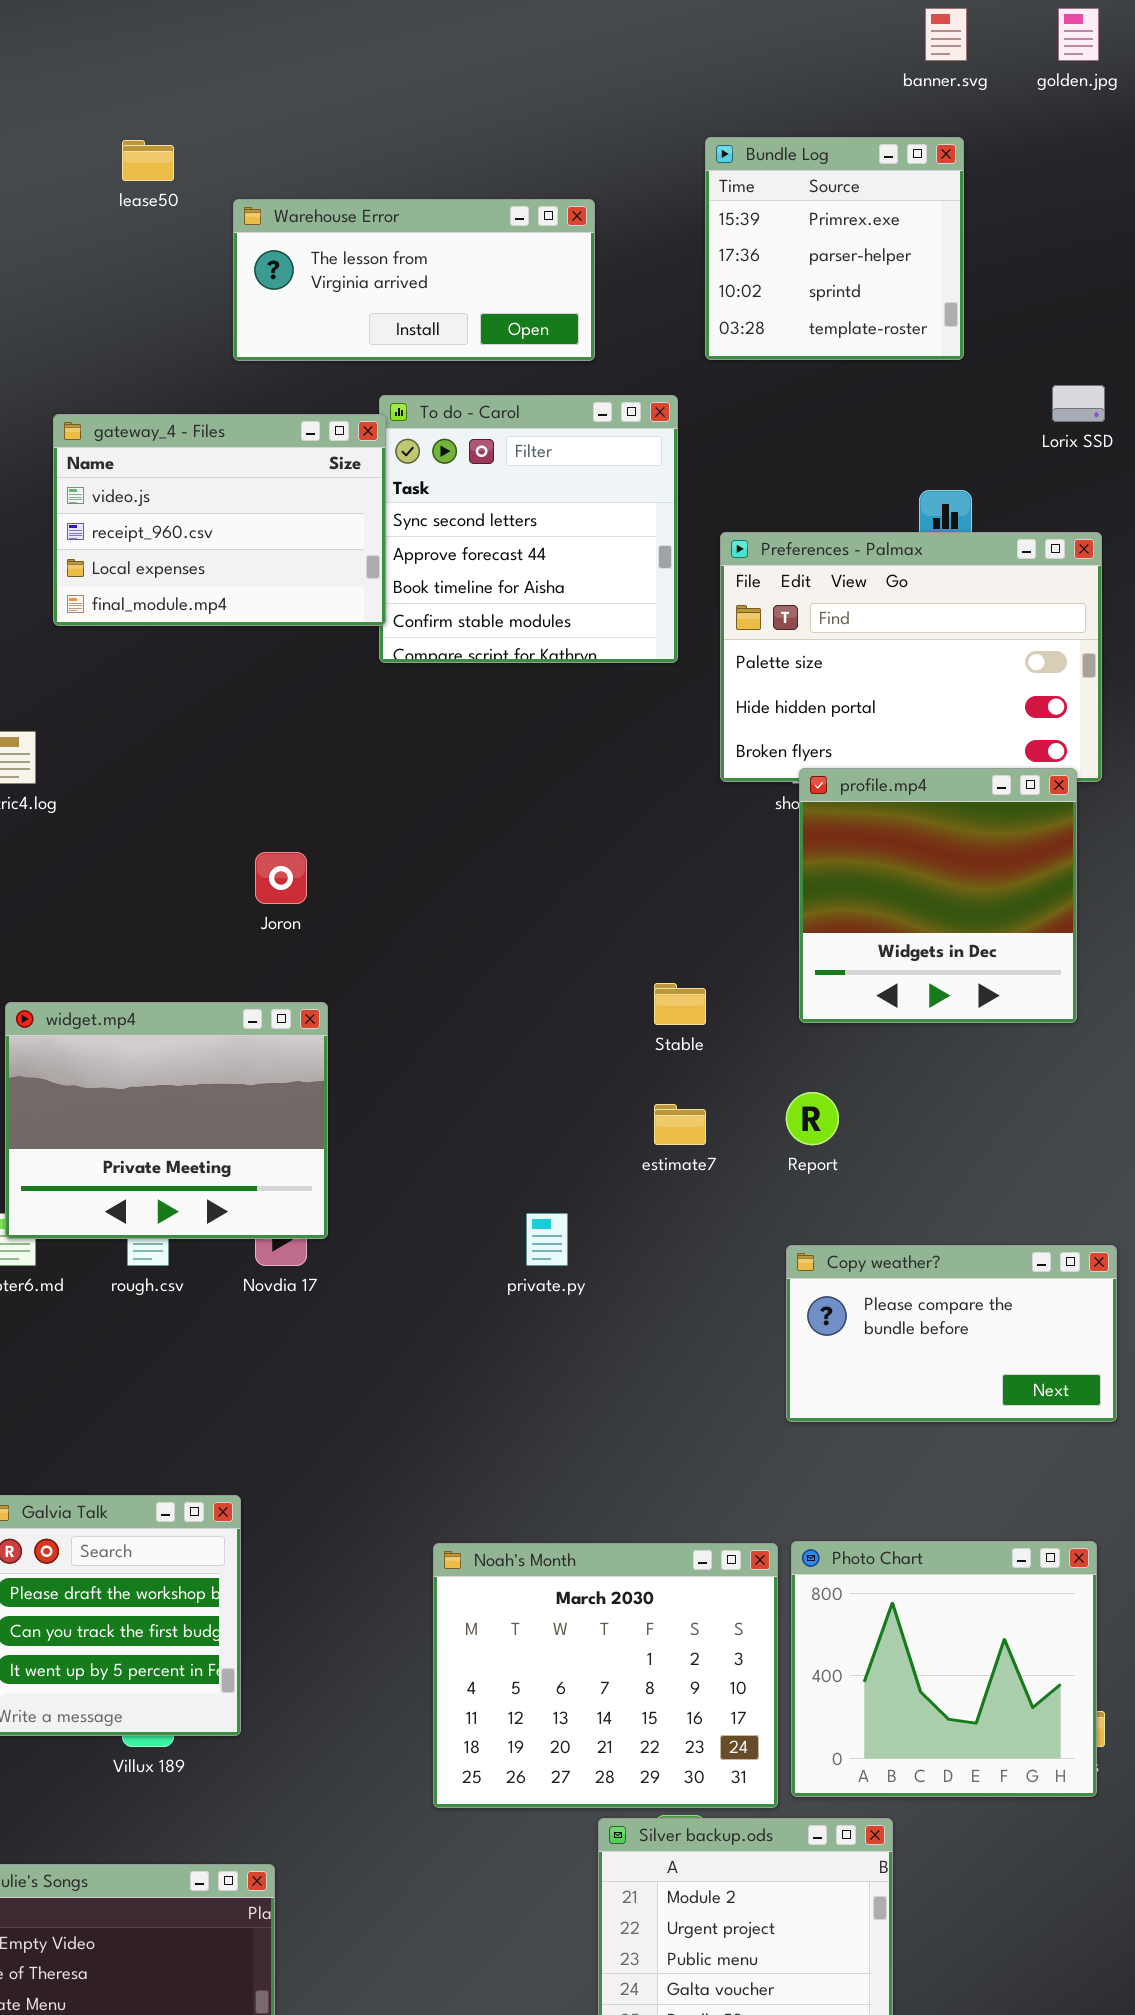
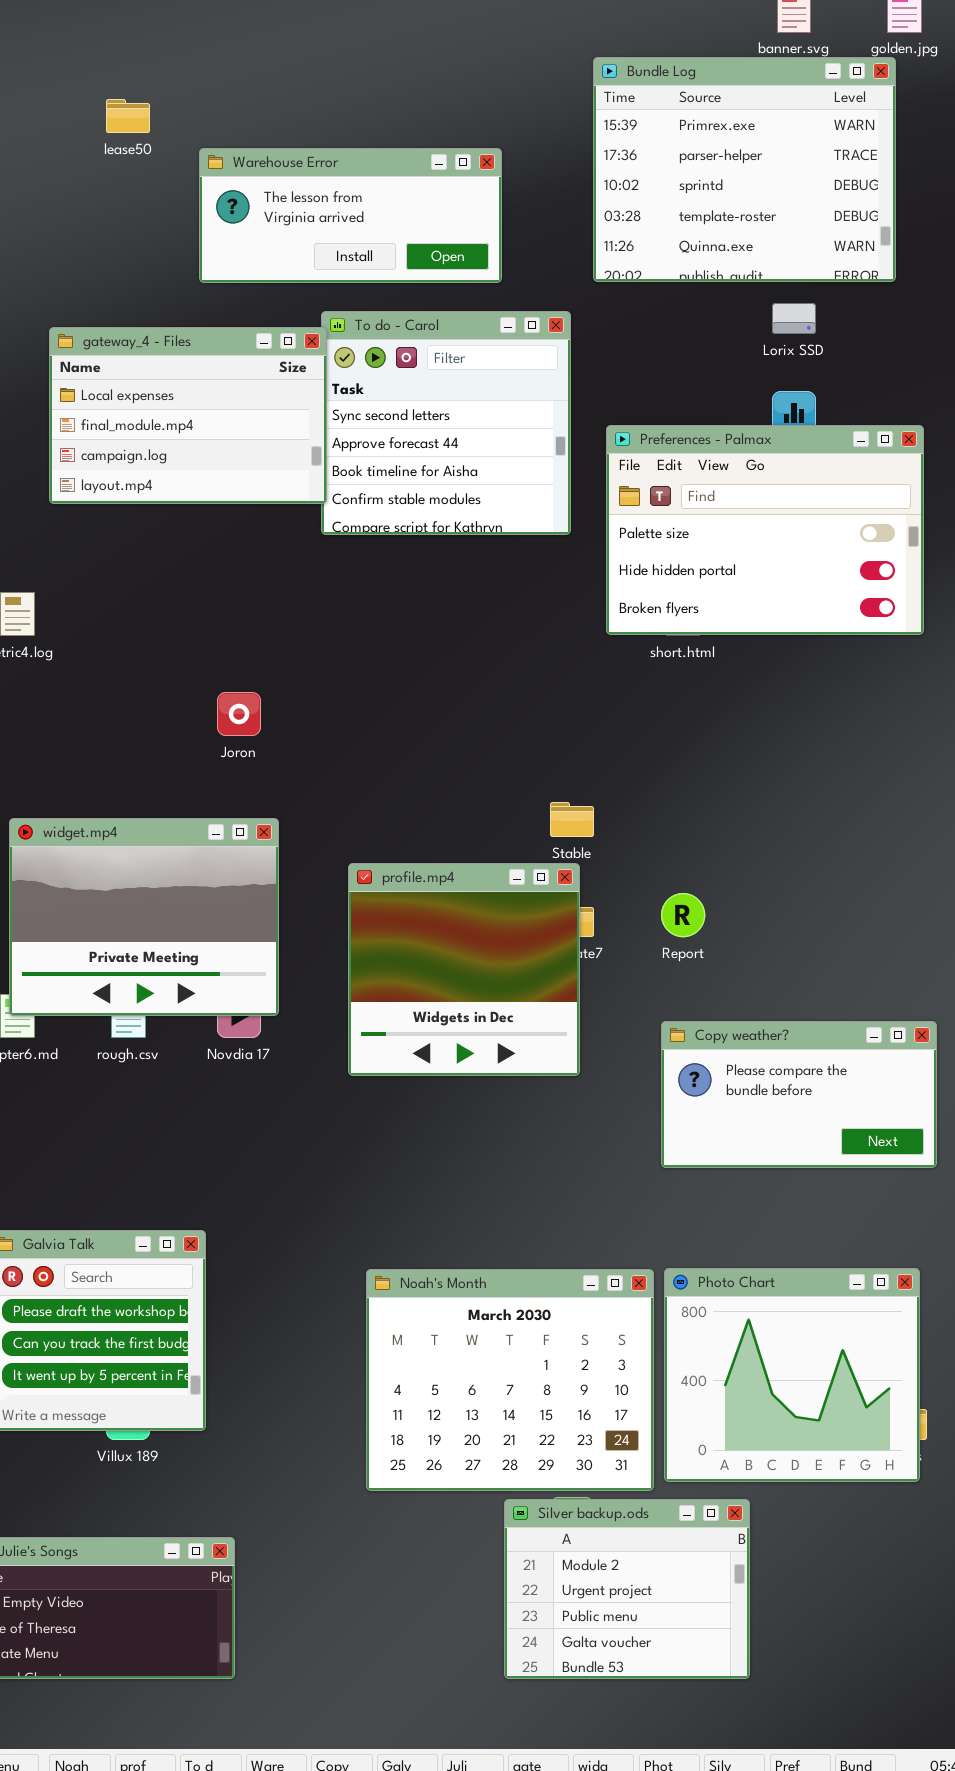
Bundle Log: [705,137,964,360] -> [593,57,896,282], resized
Lorix SSD: [1052,385,1105,422] -> [772,303,816,334], moved
gateway_4 - Files: [53,414,386,626] -> [49,327,327,504], scrolled down 2 rows
profile.mp4: [799,768,1077,1023] -> [348,863,580,1076], moved

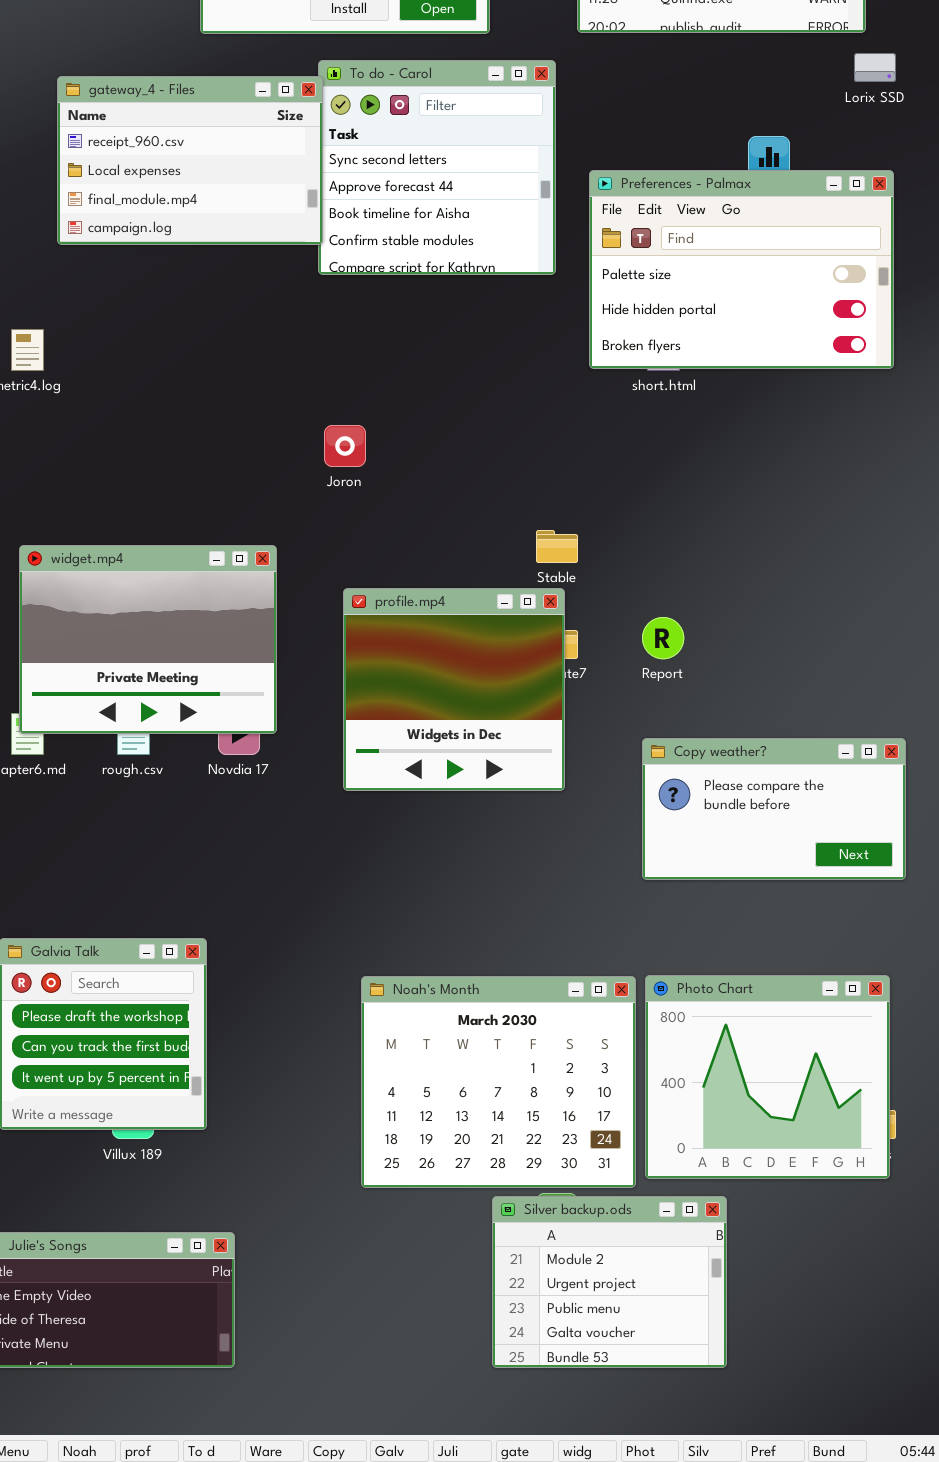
Lorix SSD: [772,303,816,334] -> [854,53,896,82], moved
gateway_4 - Files: [49,327,327,504] -> [57,76,323,245], scrolled up 1 row
Joron: [217,692,261,736] -> [324,425,366,467], moved

